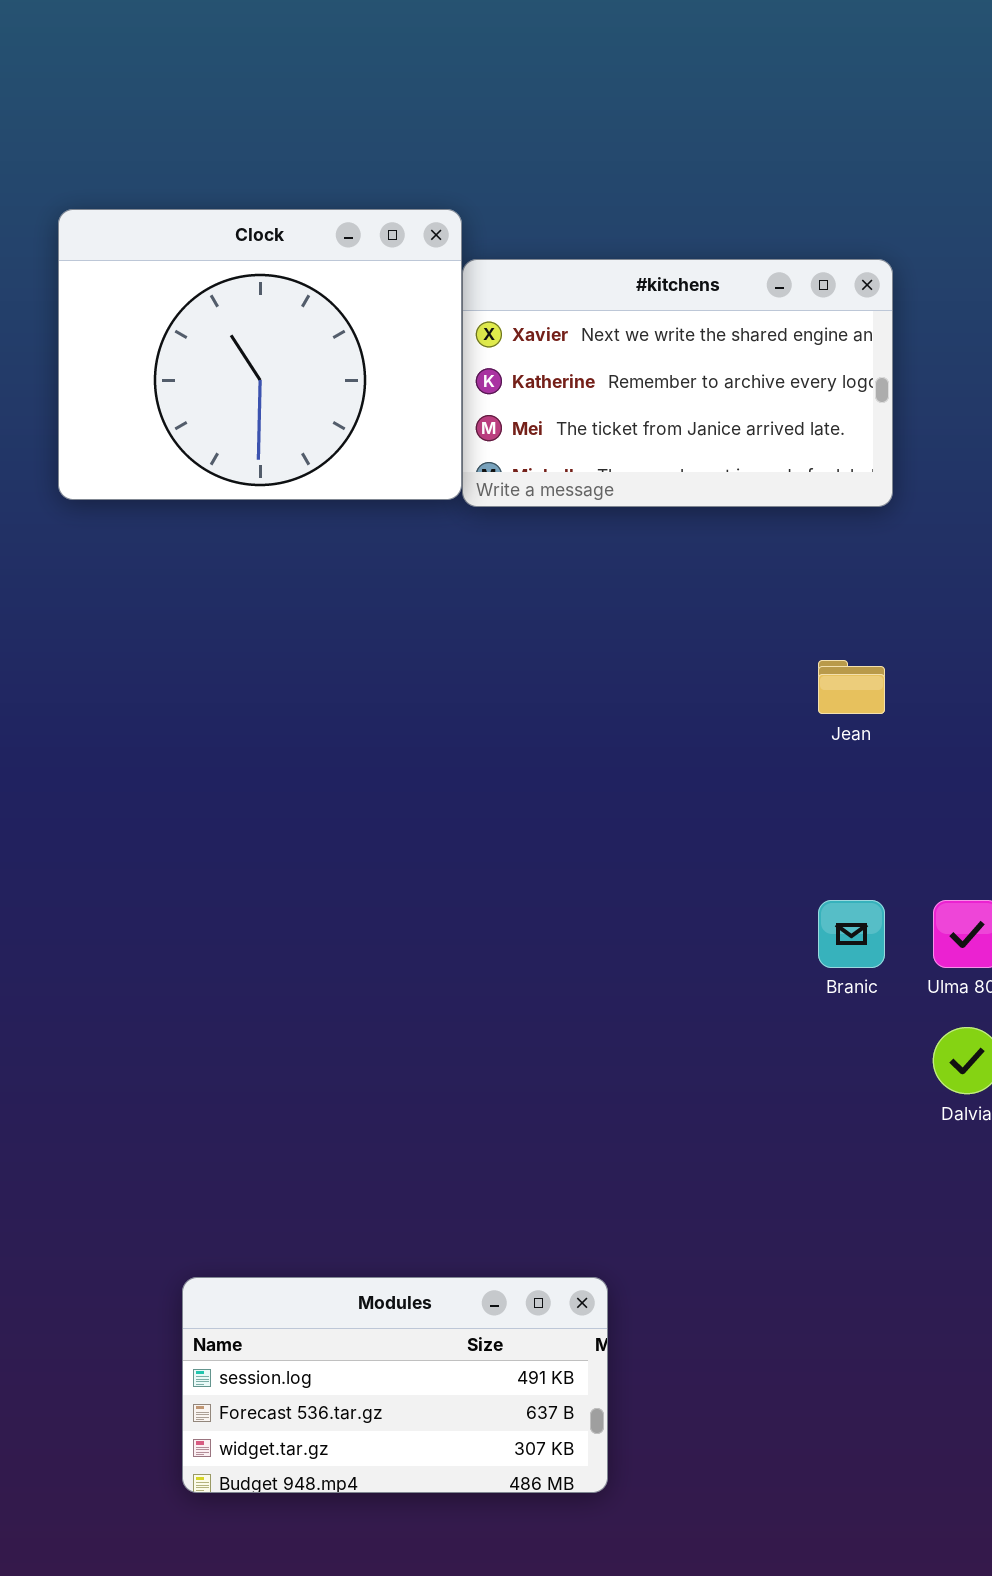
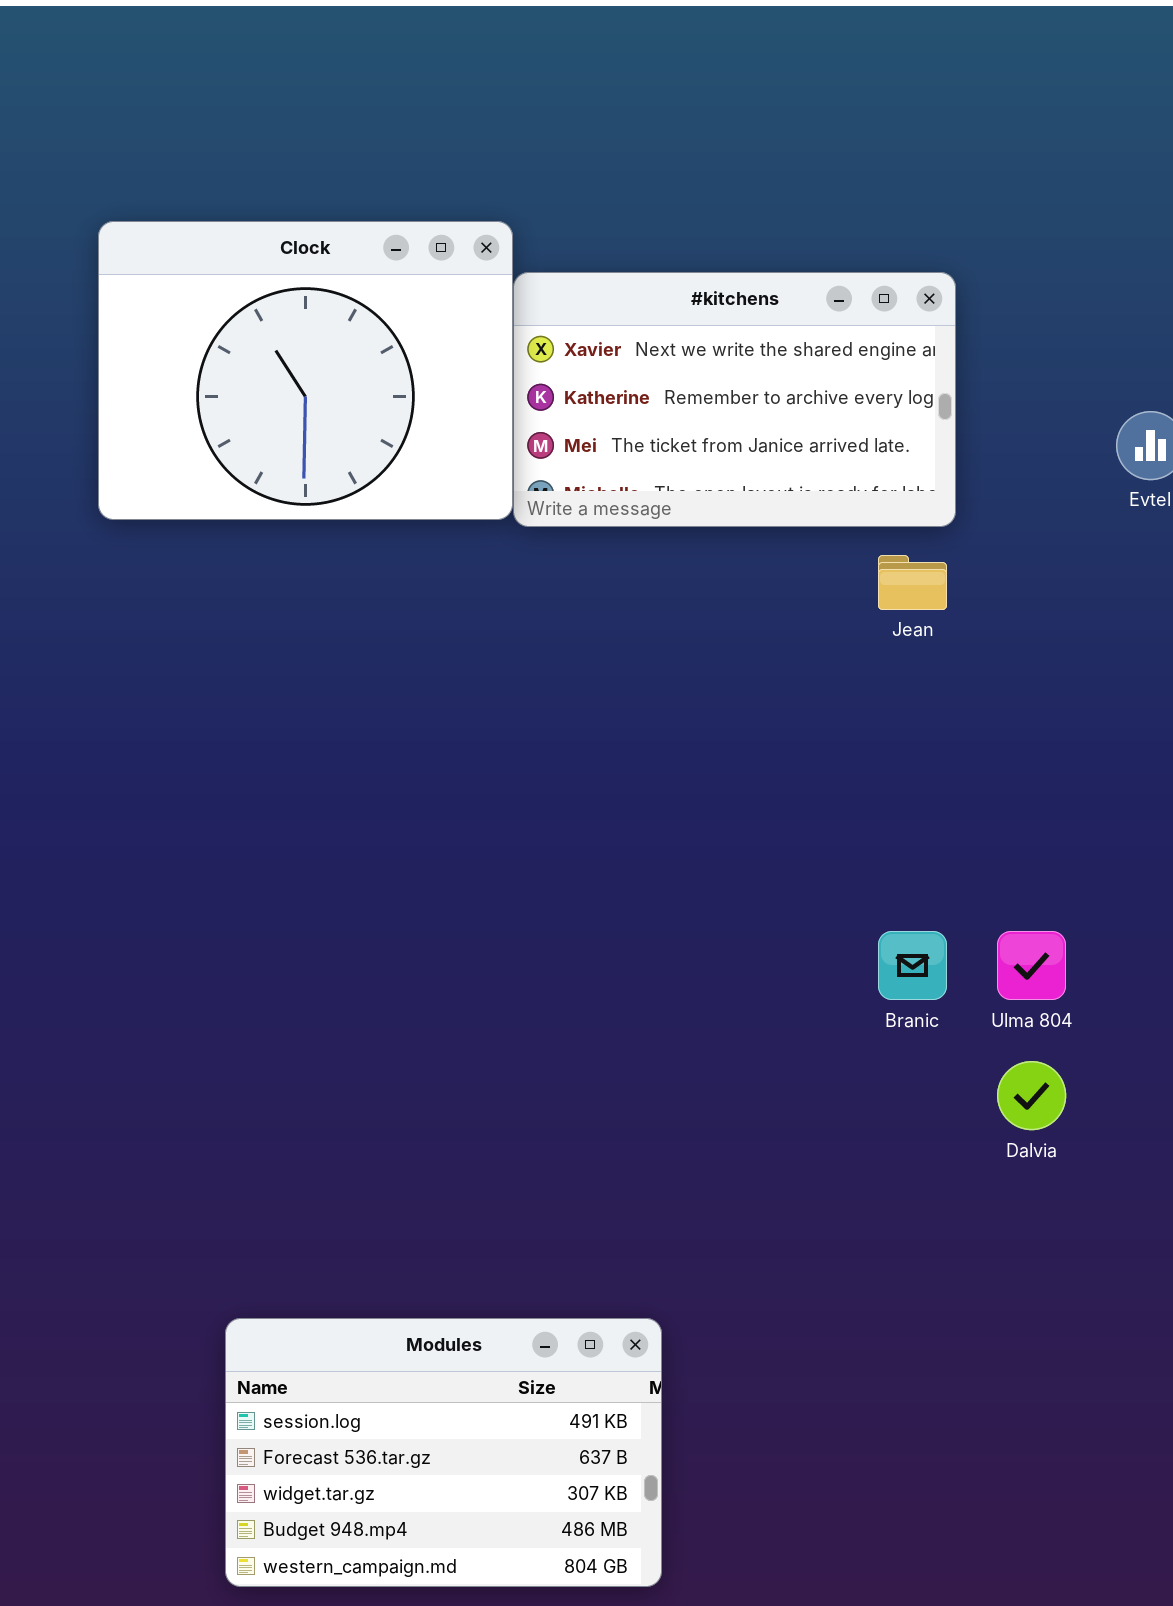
Jean: [818,660,885,714] -> [878,555,947,610], moved
Modules: [182,1277,608,1493] -> [225,1318,662,1587], resized

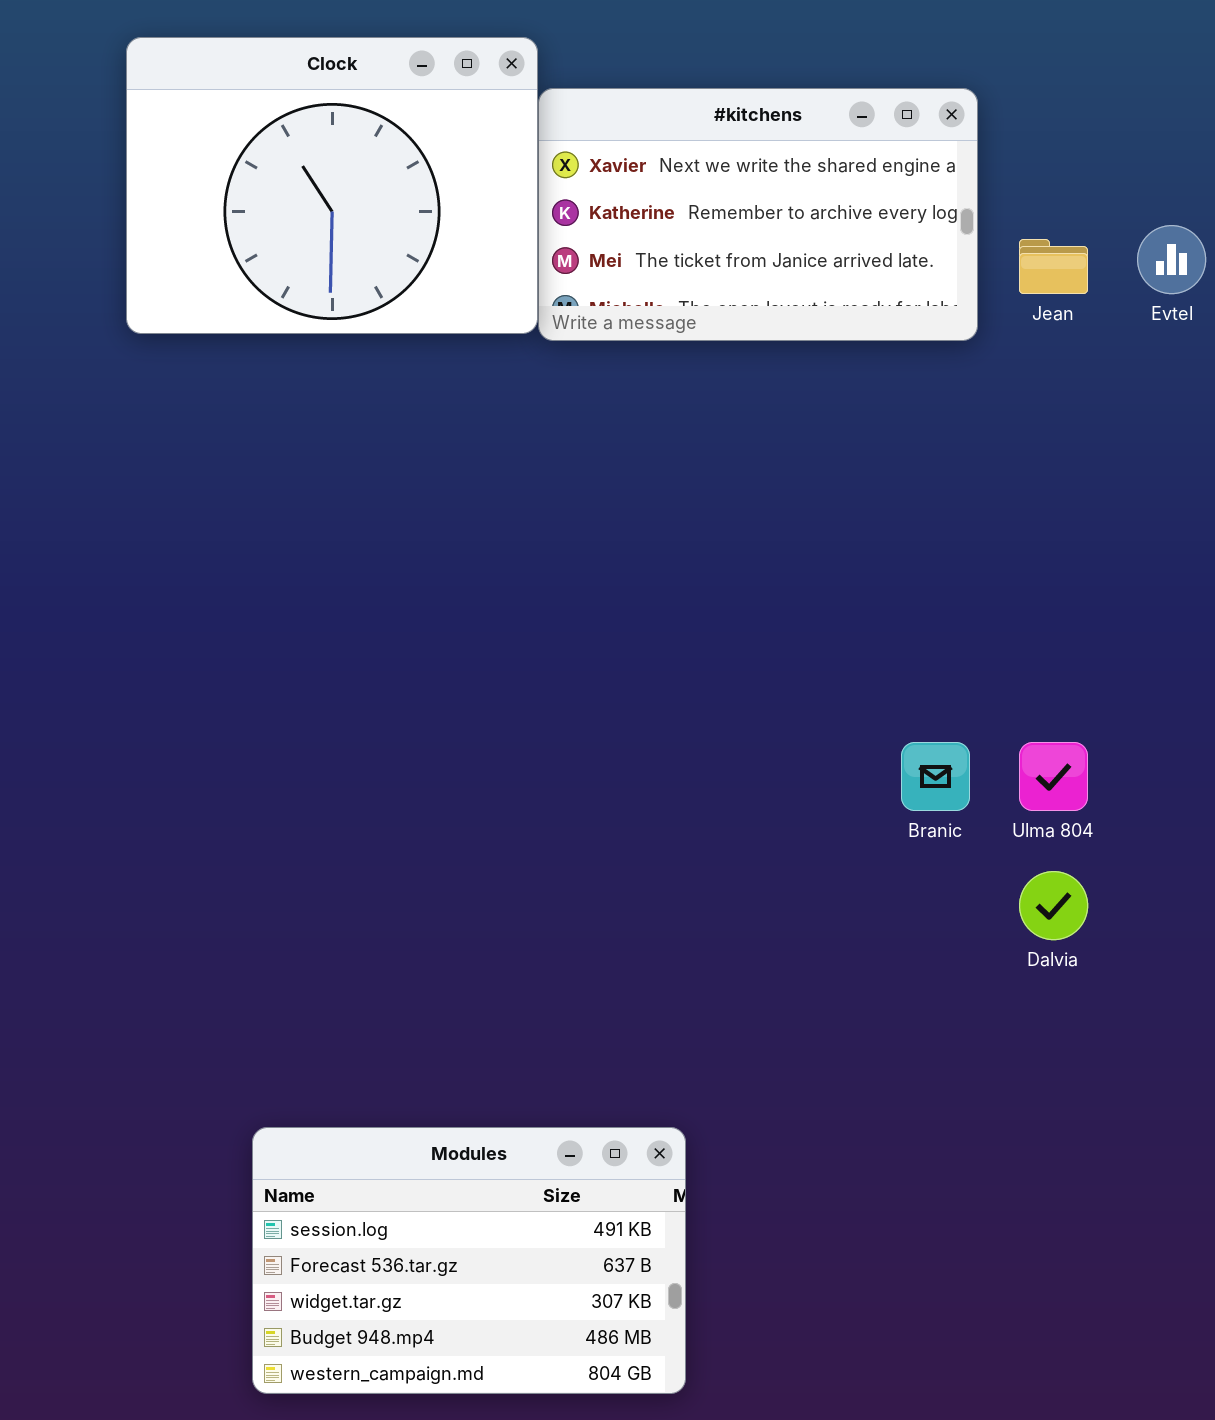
Jean: [878,555,947,610] -> [1019,239,1088,294], moved

